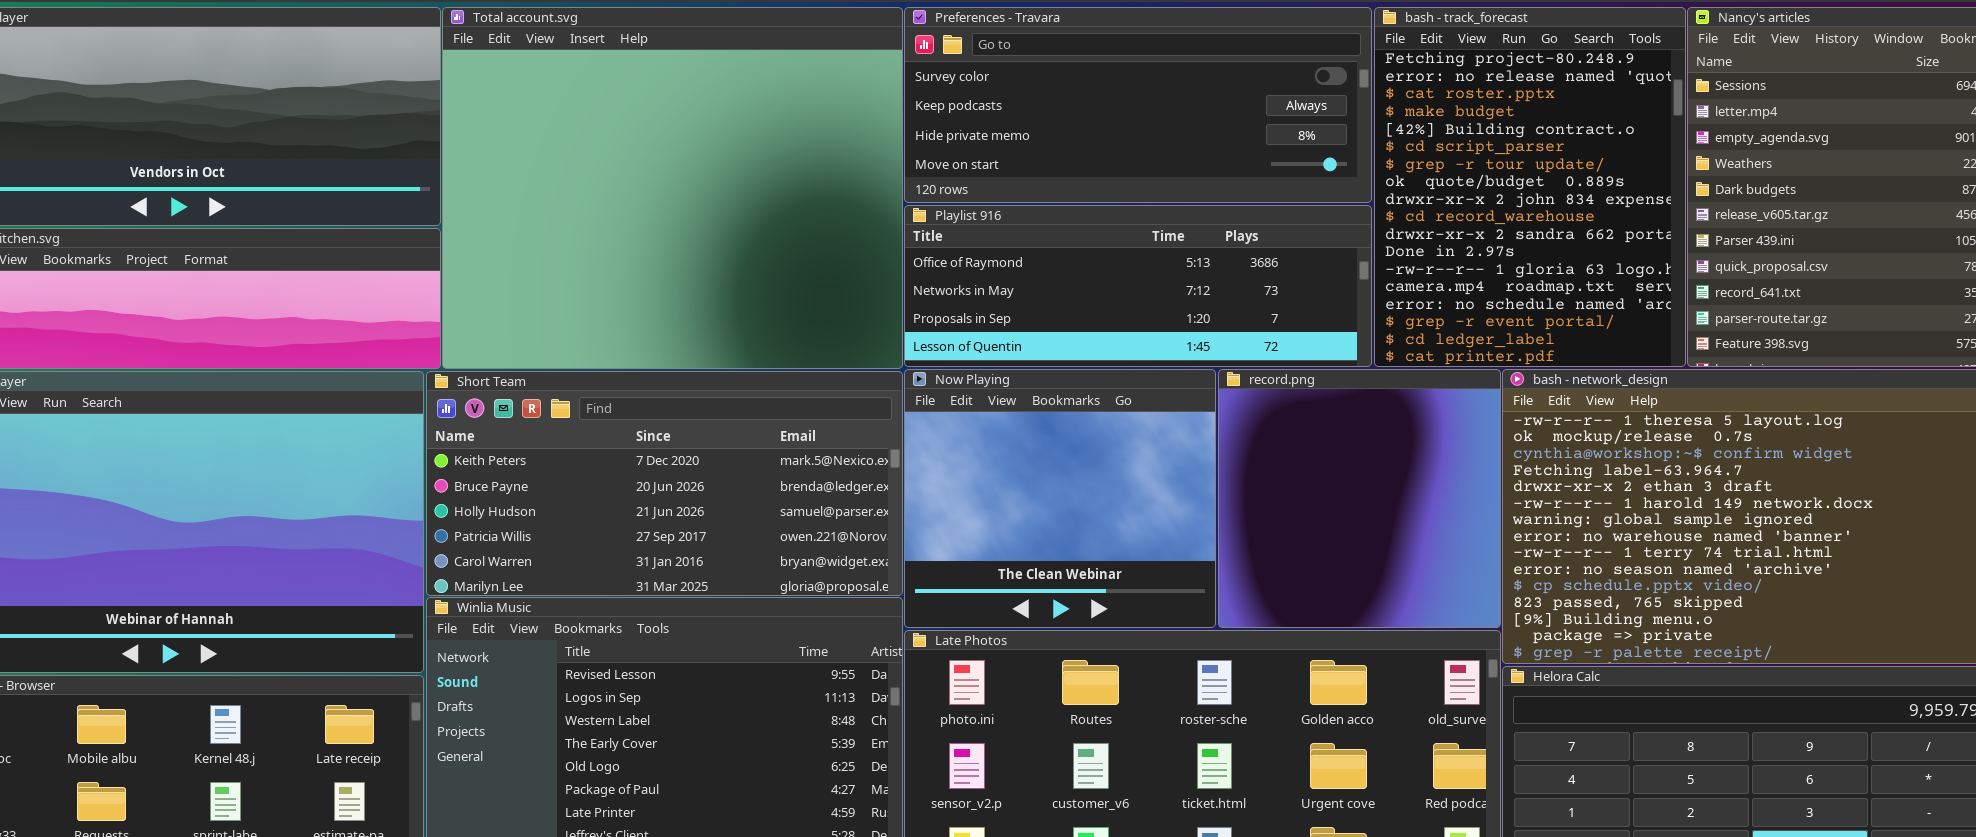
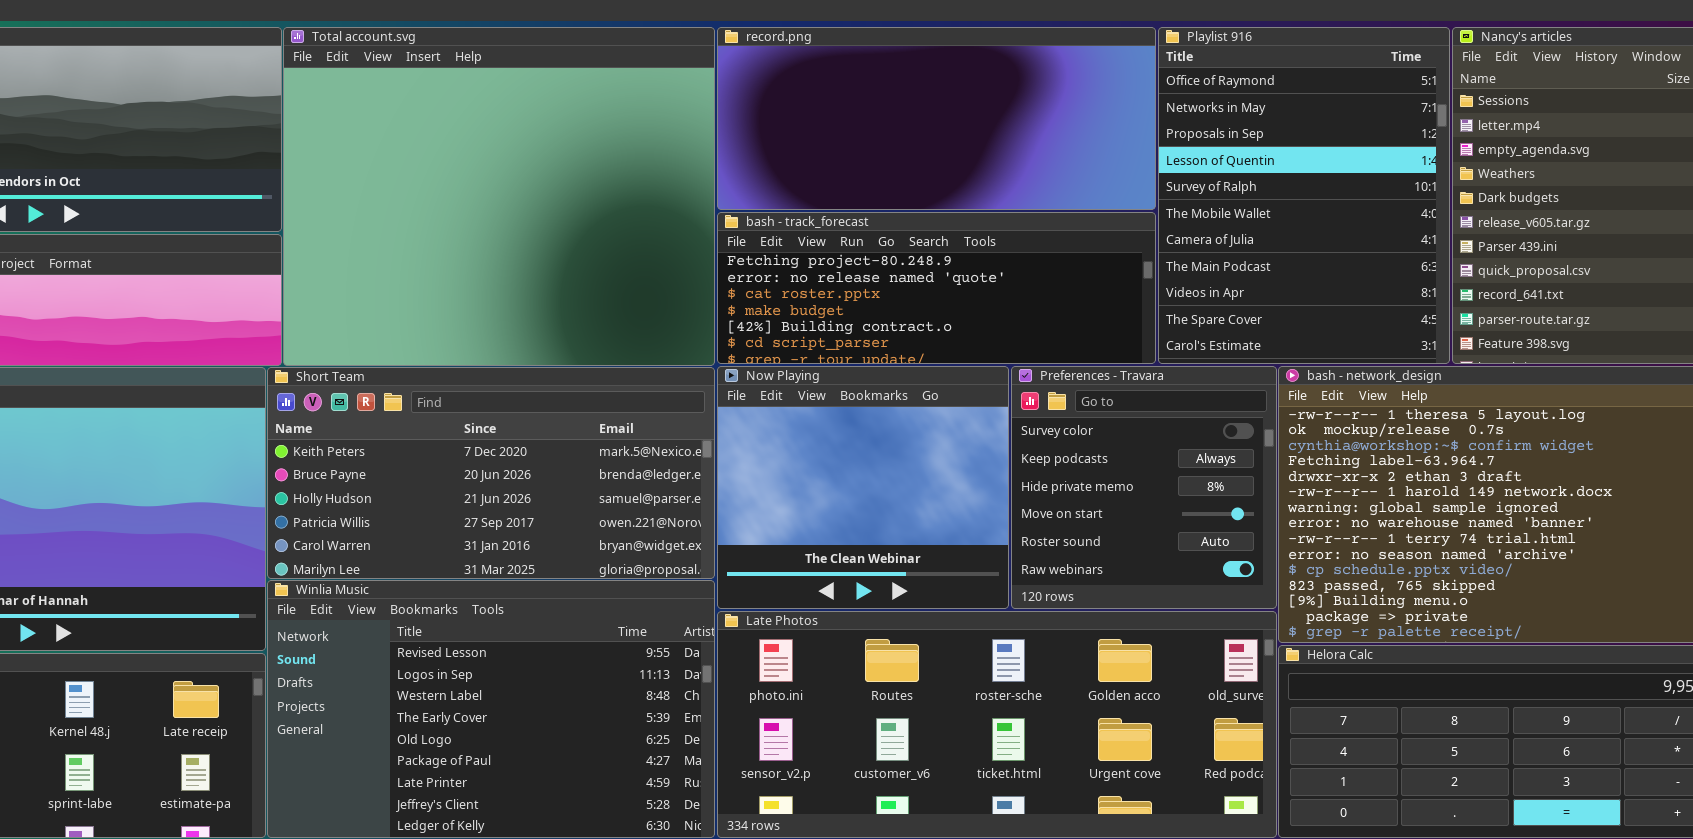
Preferences - Travara: [904,7,1372,203] -> [1011,366,1277,609], moved, resized
bash - track_forecast: [1374,7,1686,367] -> [717,212,1156,364], moved, resized
Playlist 916: [904,205,1372,367] -> [1158,27,1450,364], moved, resized
record.png: [1218,369,1501,628] -> [717,27,1156,210], moved, resized

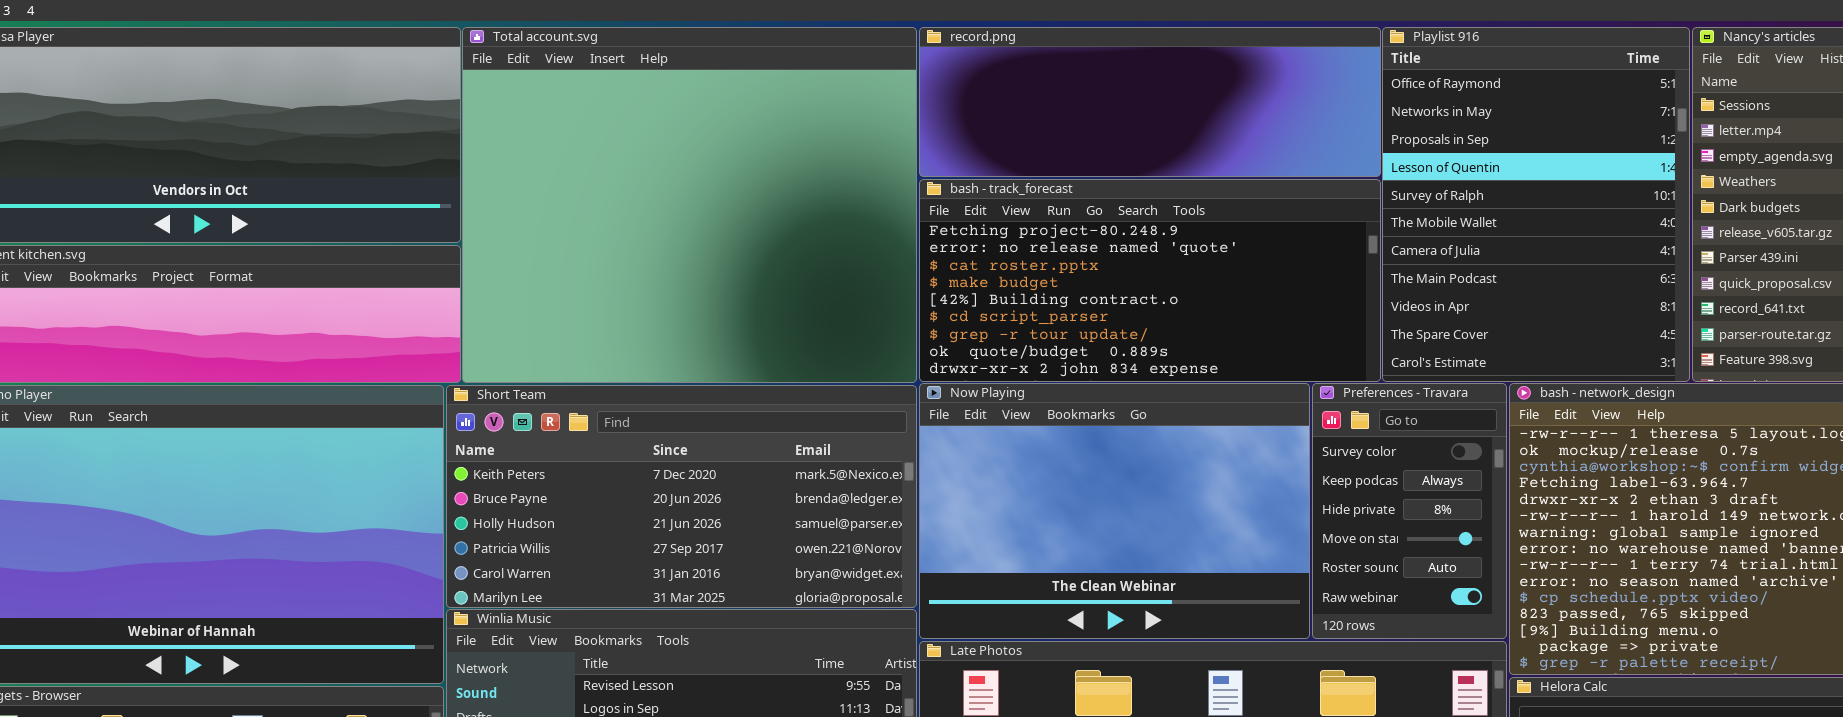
record.png: [717,27,1156,210] -> [919,27,1381,177], resized
bash - track_forecast: [717,212,1156,364] -> [919,179,1381,382], resized
Now Playing: [717,366,1009,609] -> [919,383,1310,639], resized
Preferences - Travara: [1011,366,1277,609] -> [1312,383,1507,639], resized

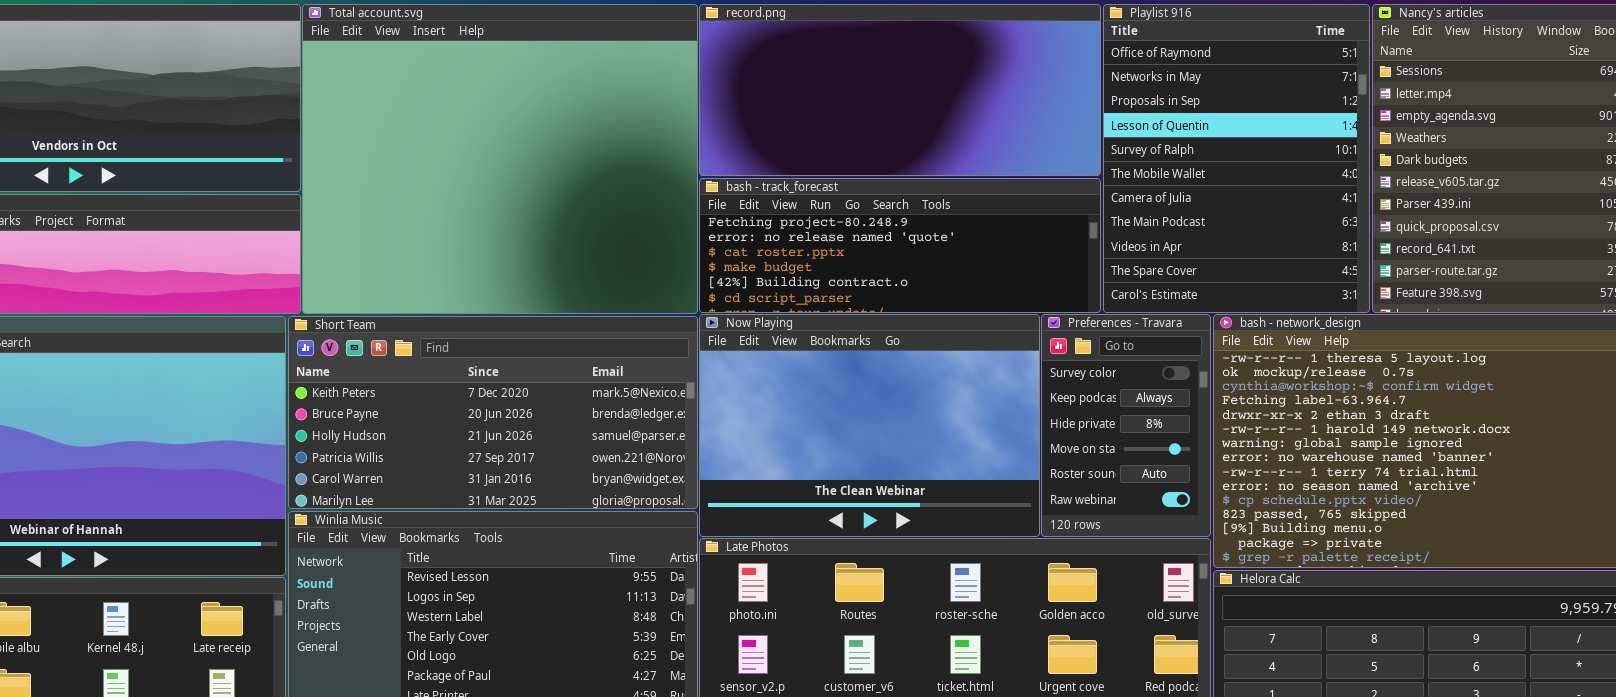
record.png: [919,27,1381,177] -> [699,4,1101,176], resized
bash - track_forecast: [919,179,1381,382] -> [699,178,1101,313], resized

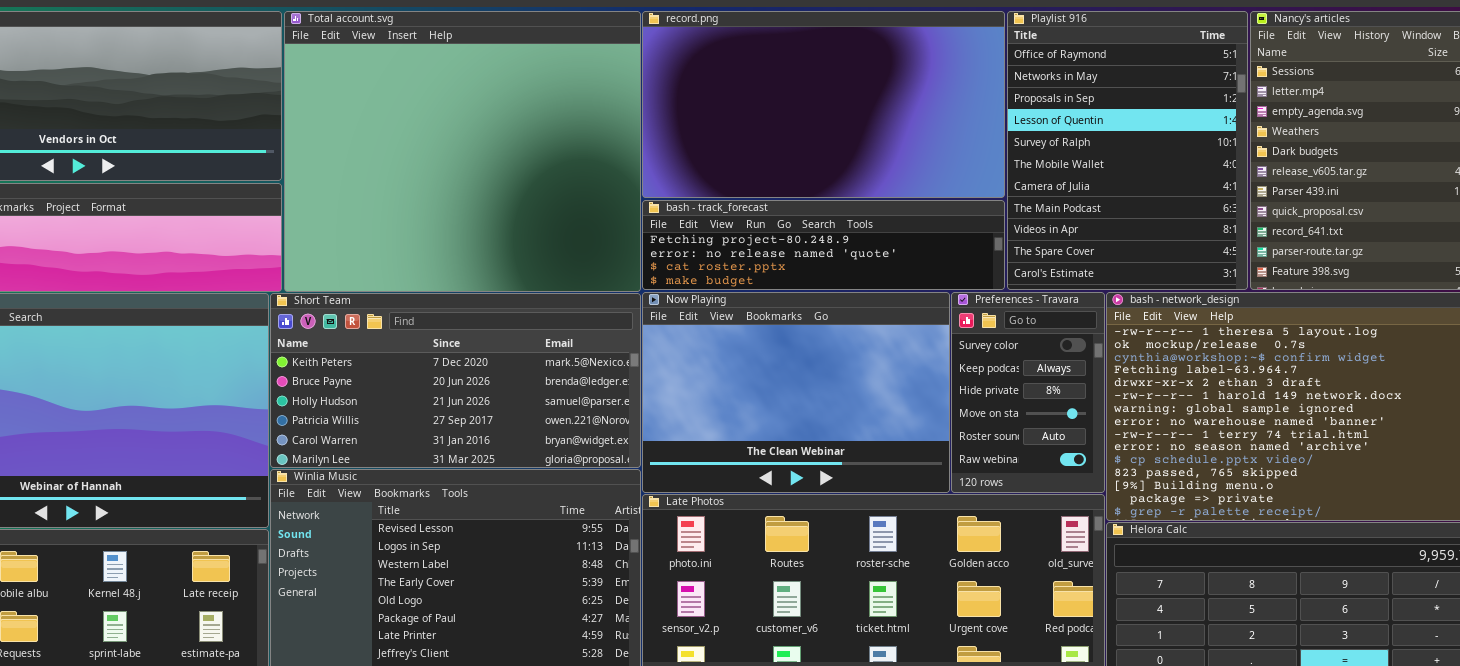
record.png: [699,4,1101,176] -> [642,11,1005,198], resized
bash - track_forecast: [699,178,1101,313] -> [642,200,1005,290], resized

